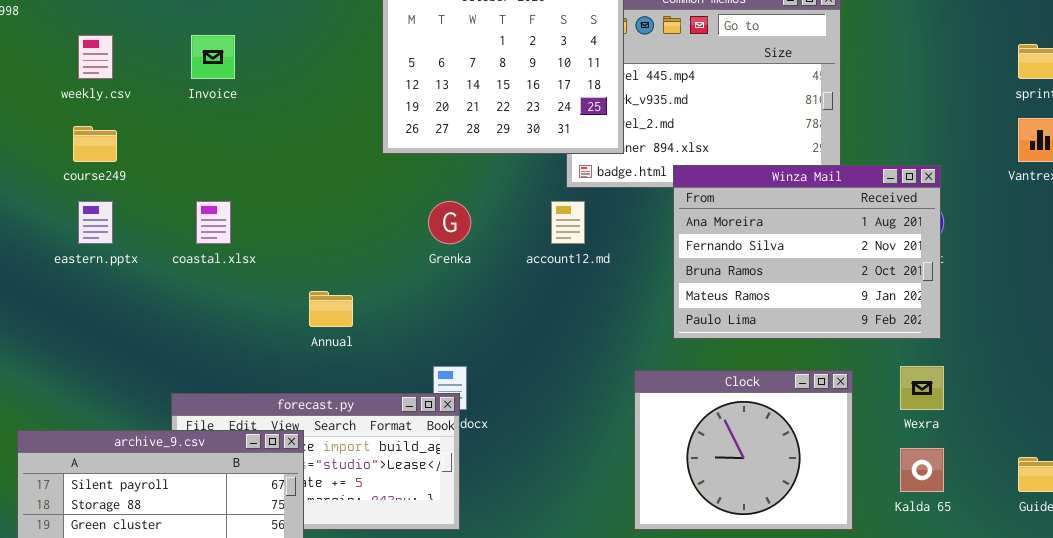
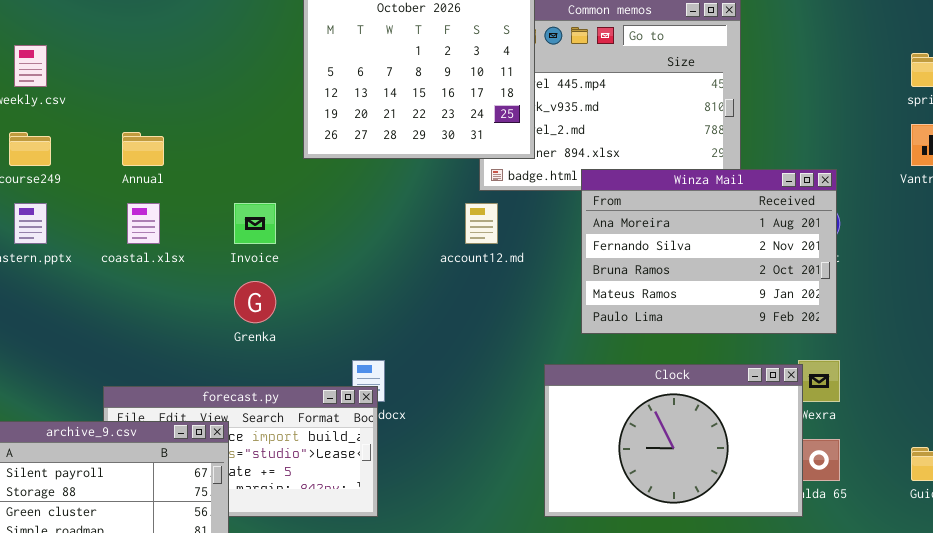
Invoice: [191,35,235,79] -> [234,203,276,244], moved
Grenka: [428,201,471,244] -> [234,281,276,323], moved
Annual: [309,291,353,327] -> [122,132,164,166], moved
Clock: [634,370,853,530] -> [544,364,803,517], resized

